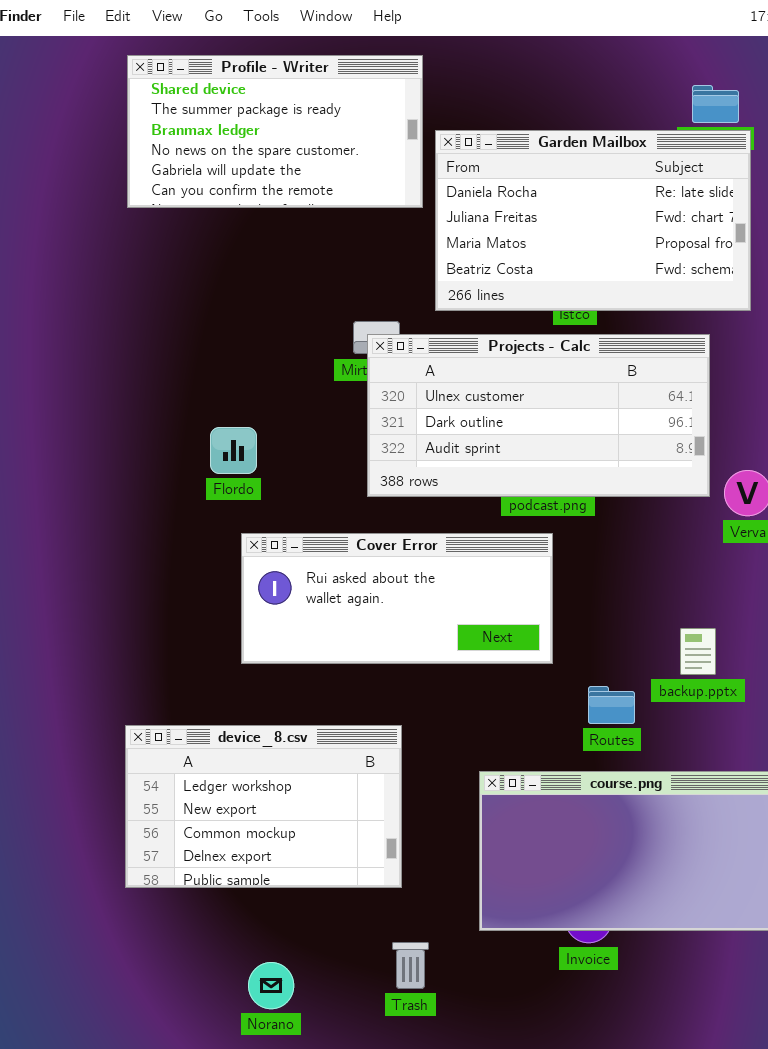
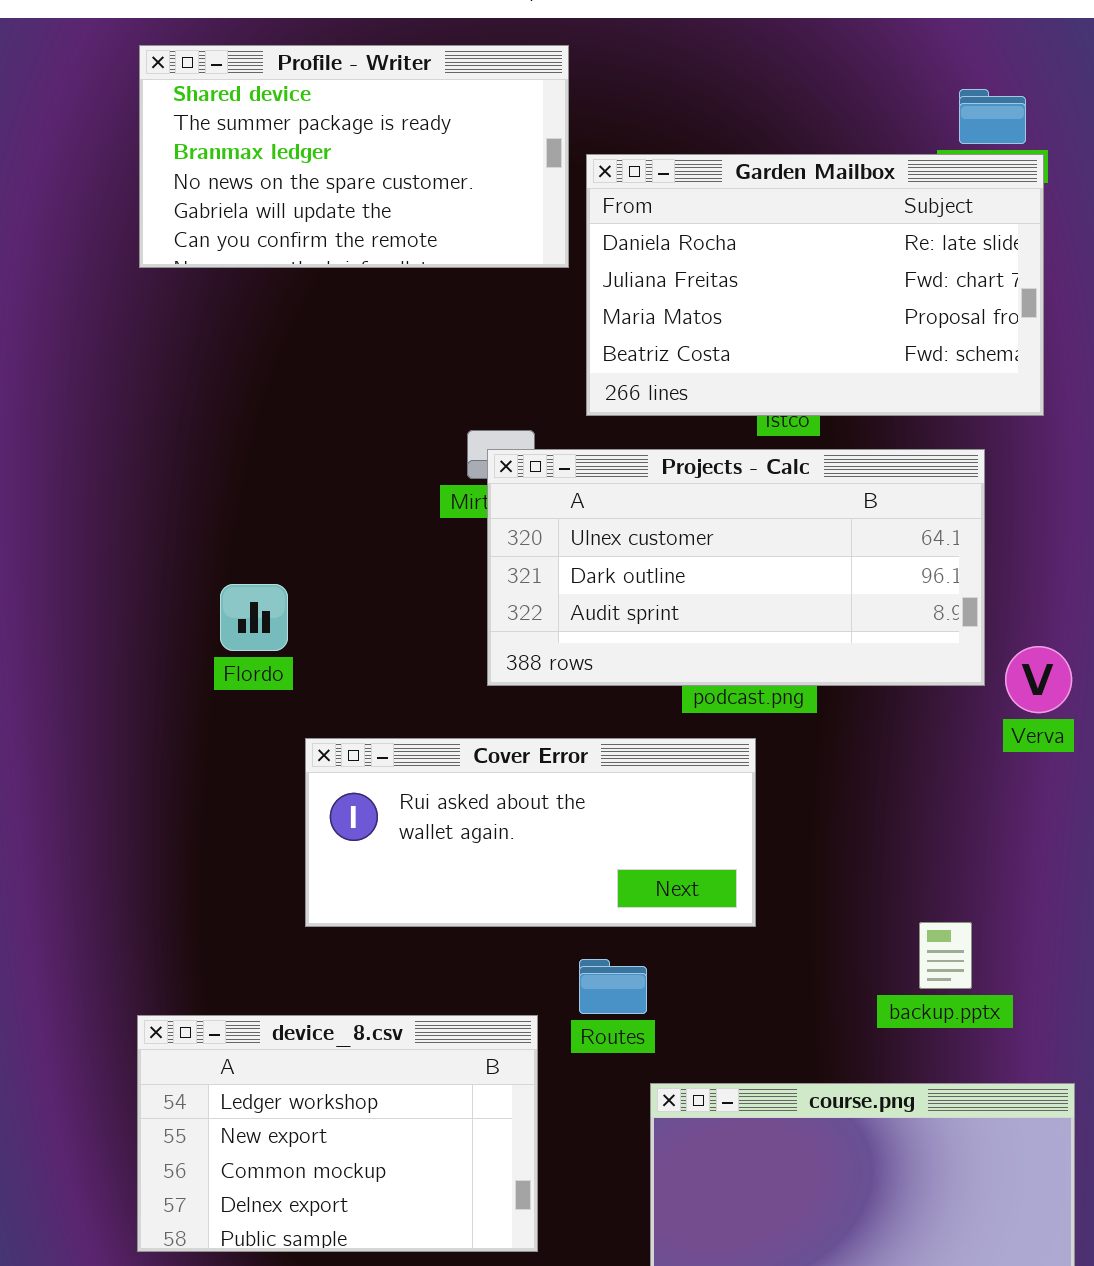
Flordo: [210,427,257,474] -> [220,584,288,651], moved
backup.pptx: [680,628,716,675] -> [919,922,972,989], moved
Routes: [588,686,635,724] -> [579,959,647,1014], moved

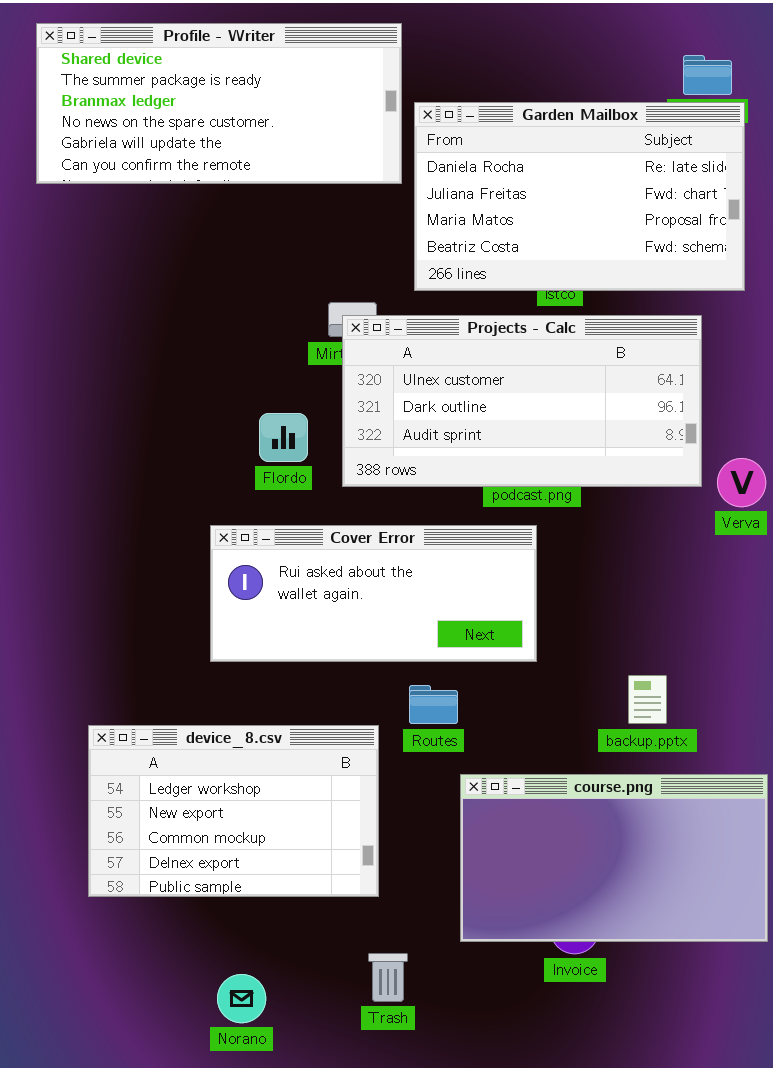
Profile - Writer: [139,45,569,268] -> [36,23,402,184], resized
Flordo: [220,584,288,651] -> [259,413,308,462], moved
backup.pptx: [919,922,972,989] -> [628,675,667,724], moved

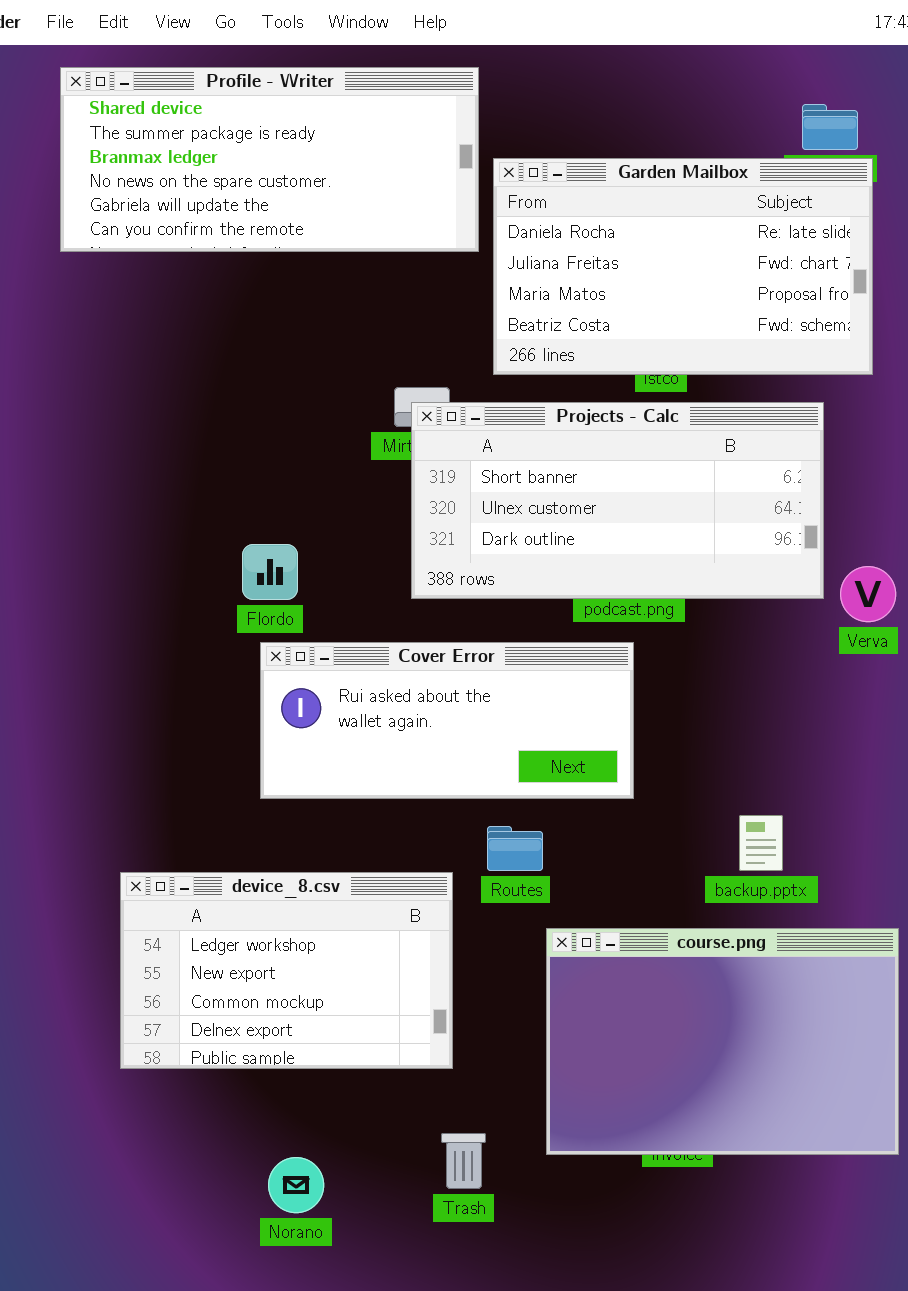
Projects - Calc: [342,315,702,487] -> [411,402,824,599], scrolled up 1 row
Flordo: [259,413,308,462] -> [242,544,298,600], moved
course.png: [460,774,768,942] -> [546,928,899,1155], resized

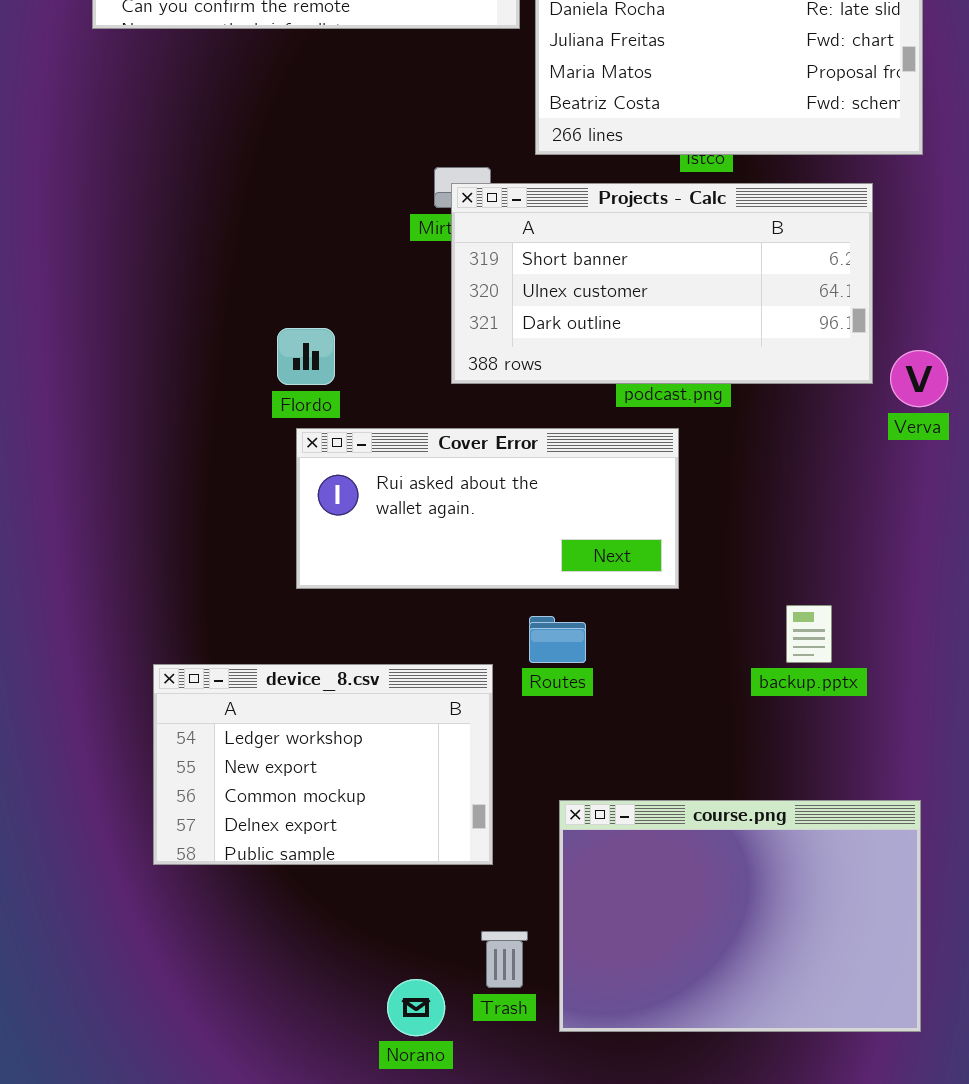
course.png: [546,928,899,1155] -> [559,800,921,1032], moved
Norano: [268,1157,324,1213] -> [387,979,445,1036], moved

